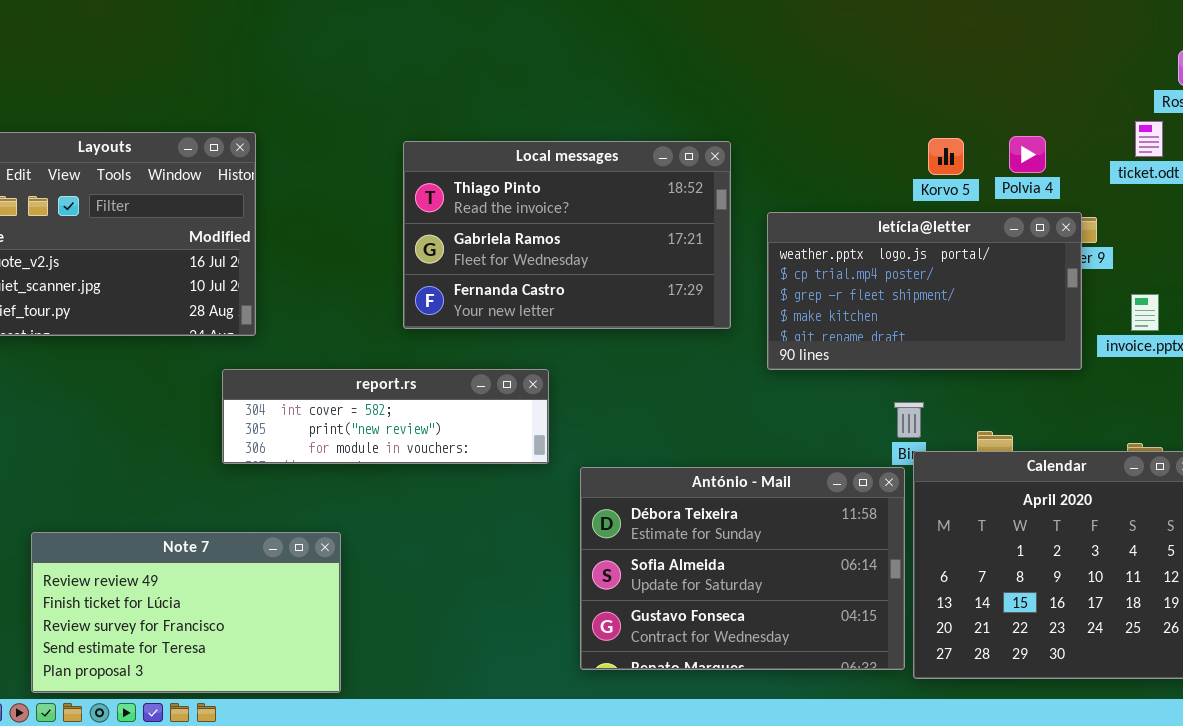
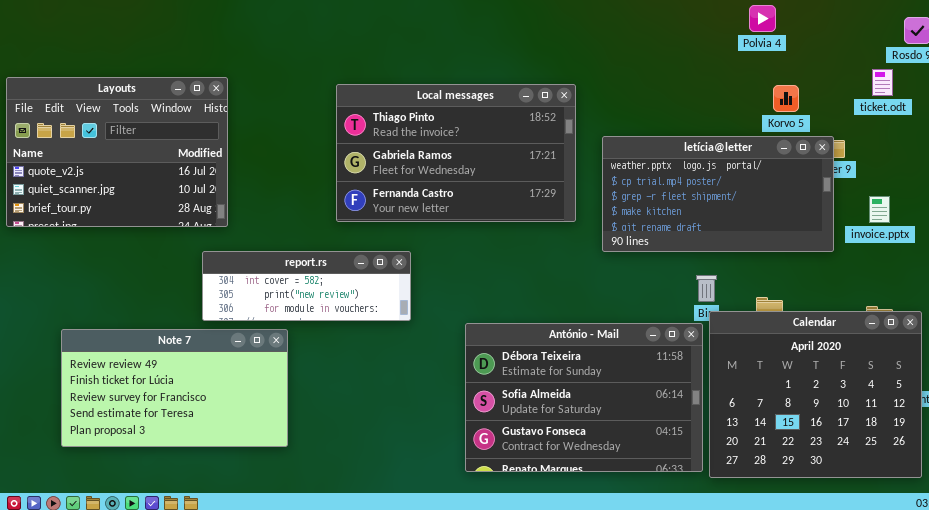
Polvia 4: [1009,136,1046,173] -> [749,5,776,32], moved
Korvo 5: [928,138,964,175] -> [773,85,799,112], moved
report.rs: [222,369,549,464] -> [202,251,411,321], resized
Note 7: [31,532,341,693] -> [61,329,288,447], moved

